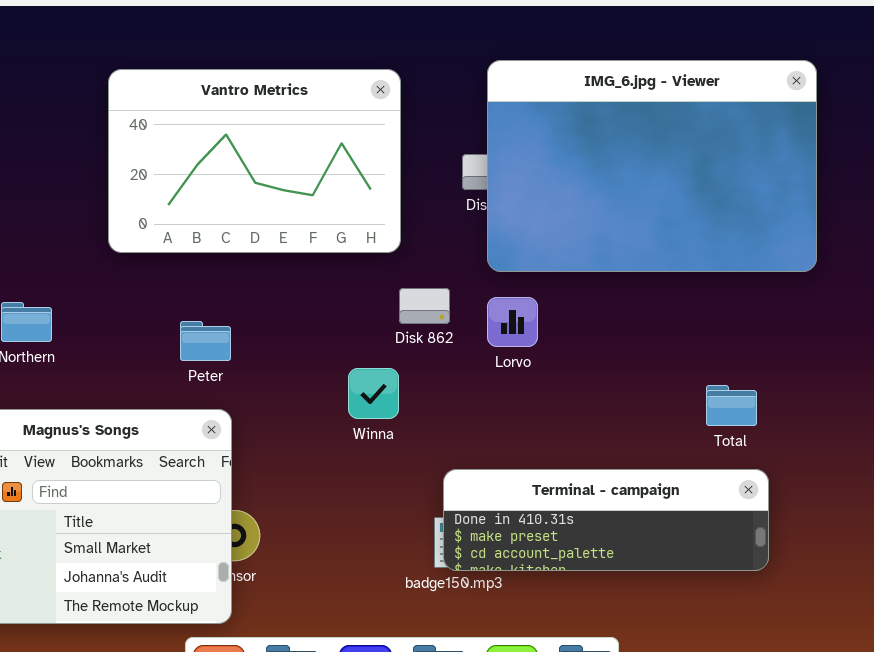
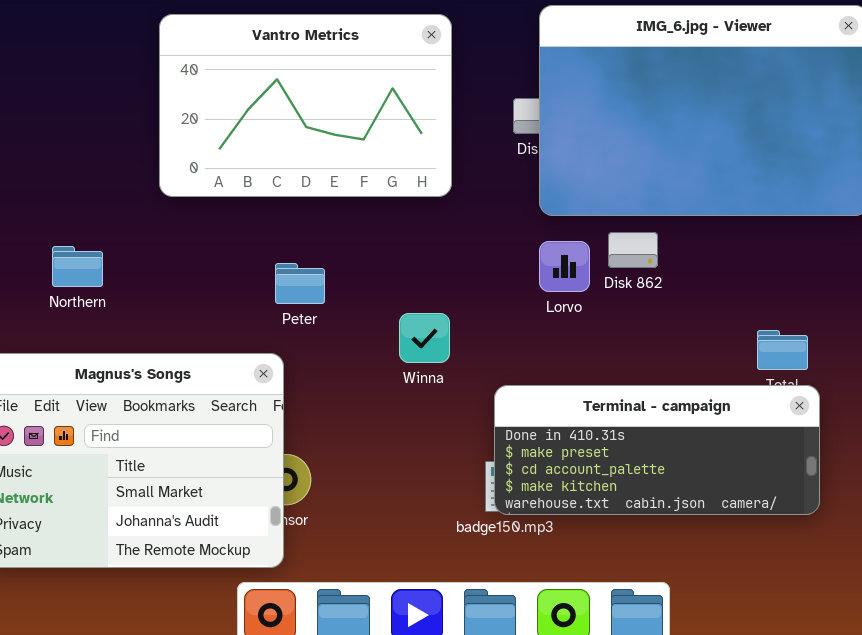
Disk 862: [399,288,450,324] -> [608,232,658,268], moved
Peter: [180,321,231,361] -> [275,263,325,304], moved
Terminal - campaign: [443,469,769,571] -> [494,385,820,515], resized

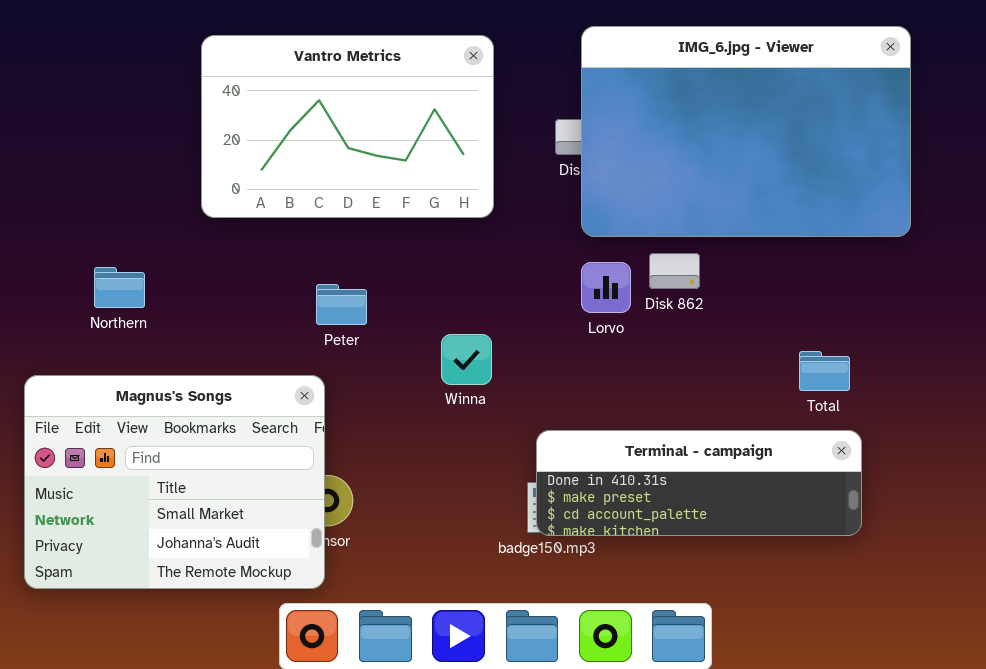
Terminal - campaign: [494,385,820,515] -> [536,430,862,536], resized

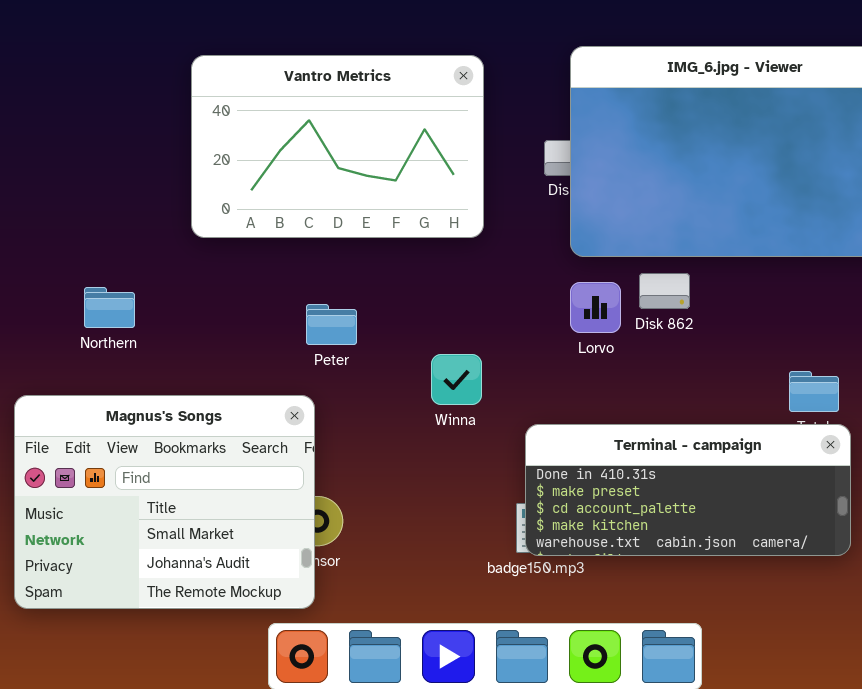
Terminal - campaign: [536,430,862,536] -> [525,424,851,556], resized

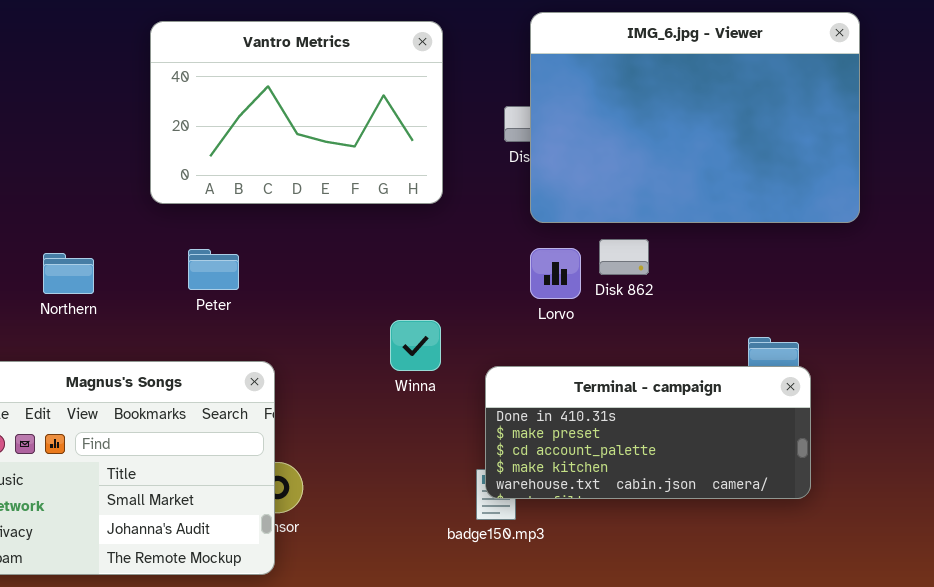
Peter: [306,304,357,345] -> [188,249,239,290], moved
Terminal - campaign: [525,424,851,556] -> [485,366,811,499], moved

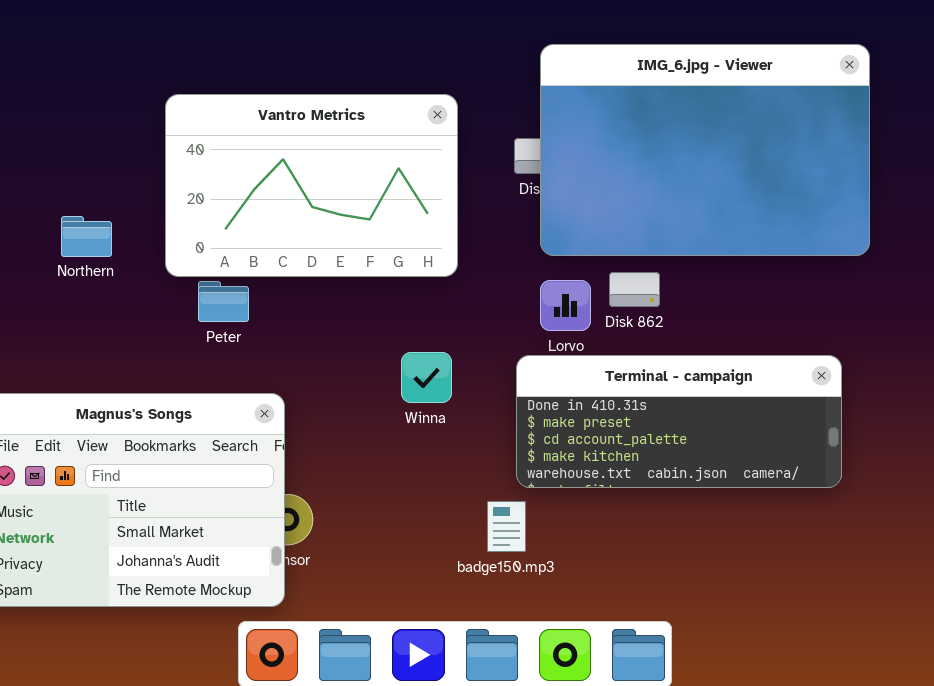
Vantro Metrics: [150,21,443,204] -> [165,94,458,277], moved
Northern: [43,253,94,294] -> [61,216,112,257], moved
Terminal - campaign: [485,366,811,499] -> [516,355,842,488], moved

